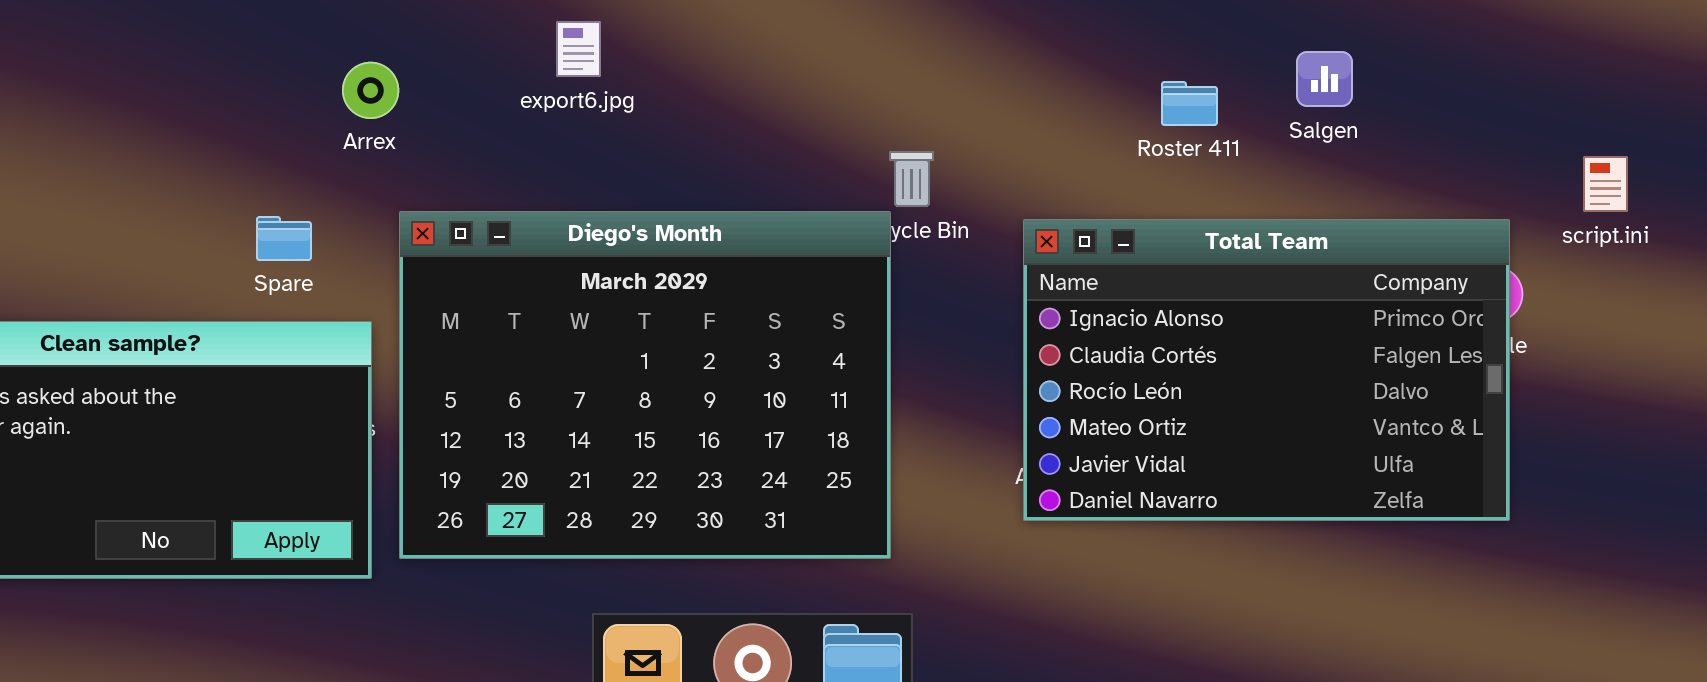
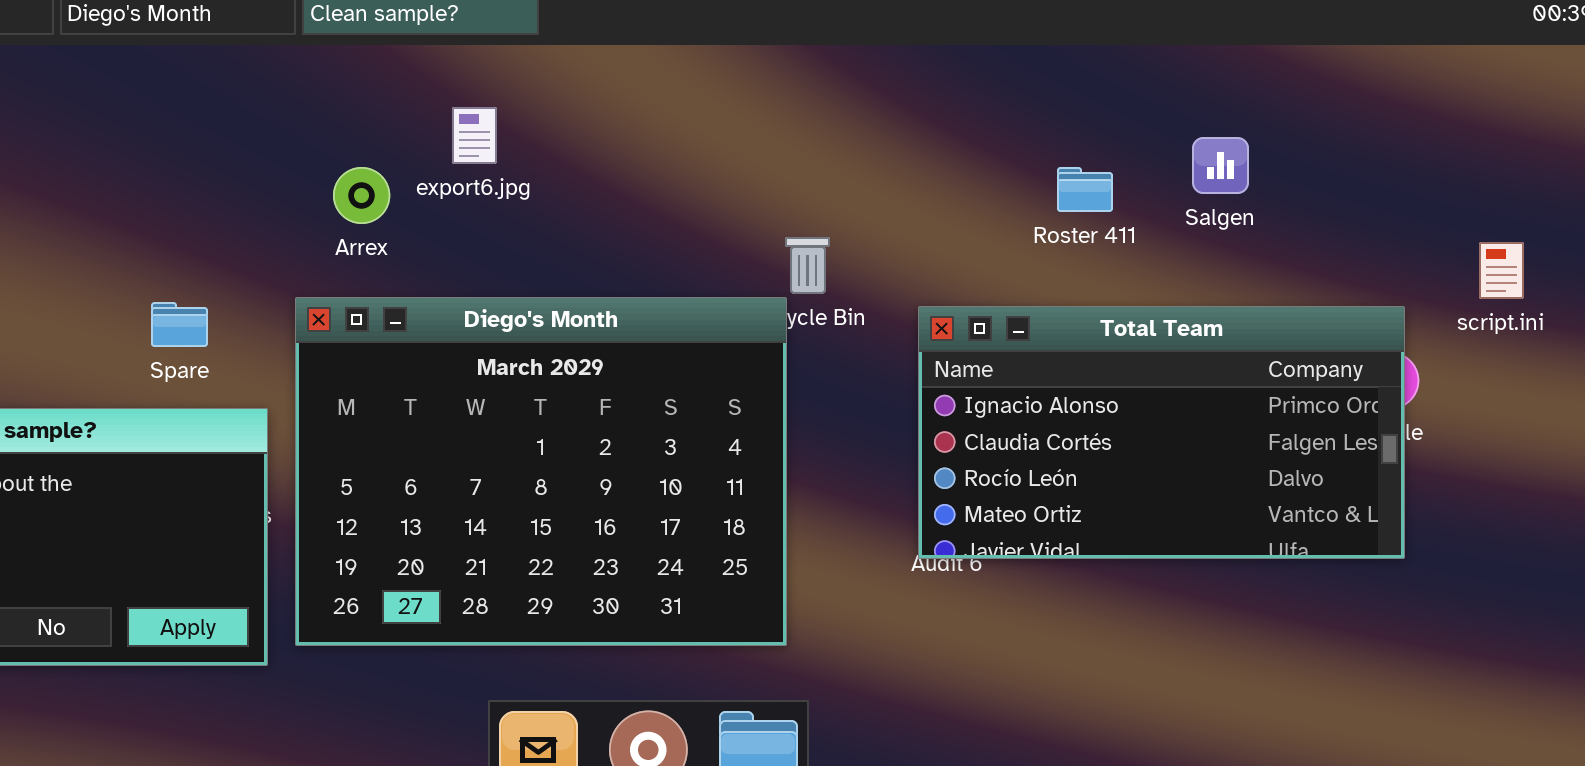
Arrex: [342,62,399,119] -> [333,167,390,224], moved
Total Team: [1023,219,1510,521] -> [918,306,1405,559], resized

